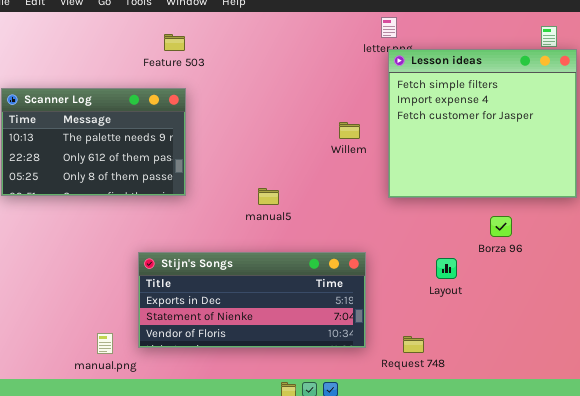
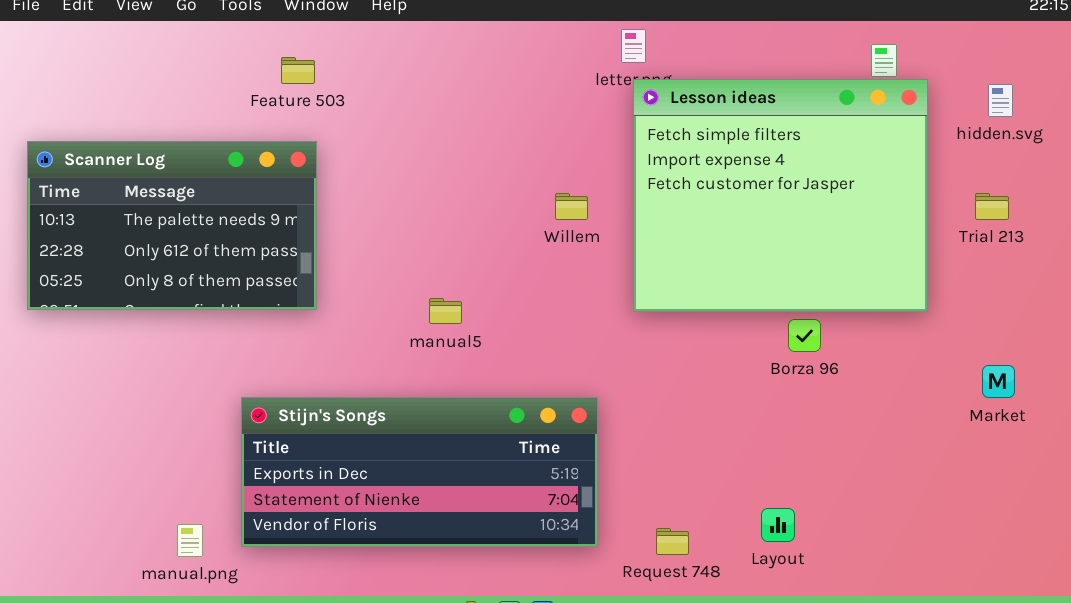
Borza 96: [490,216,512,237] -> [788,319,821,352], moved
Layout: [436,258,457,279] -> [761,508,795,542], moved

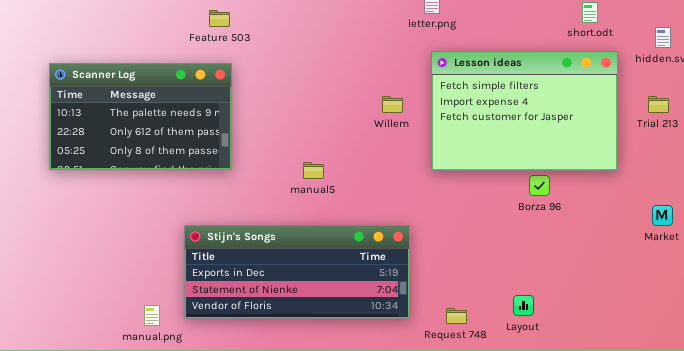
Lesson ideas: [633,79,928,312] -> [431,51,618,171], resized

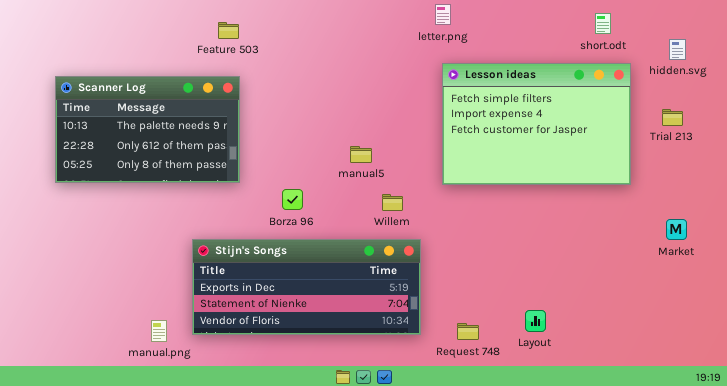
Willem: [382,96,403,113] -> [382,194,403,211], moved
manual5: [303,162,324,179] -> [350,146,372,163], moved
Borza 96: [529,175,550,196] -> [282,189,303,210], moved

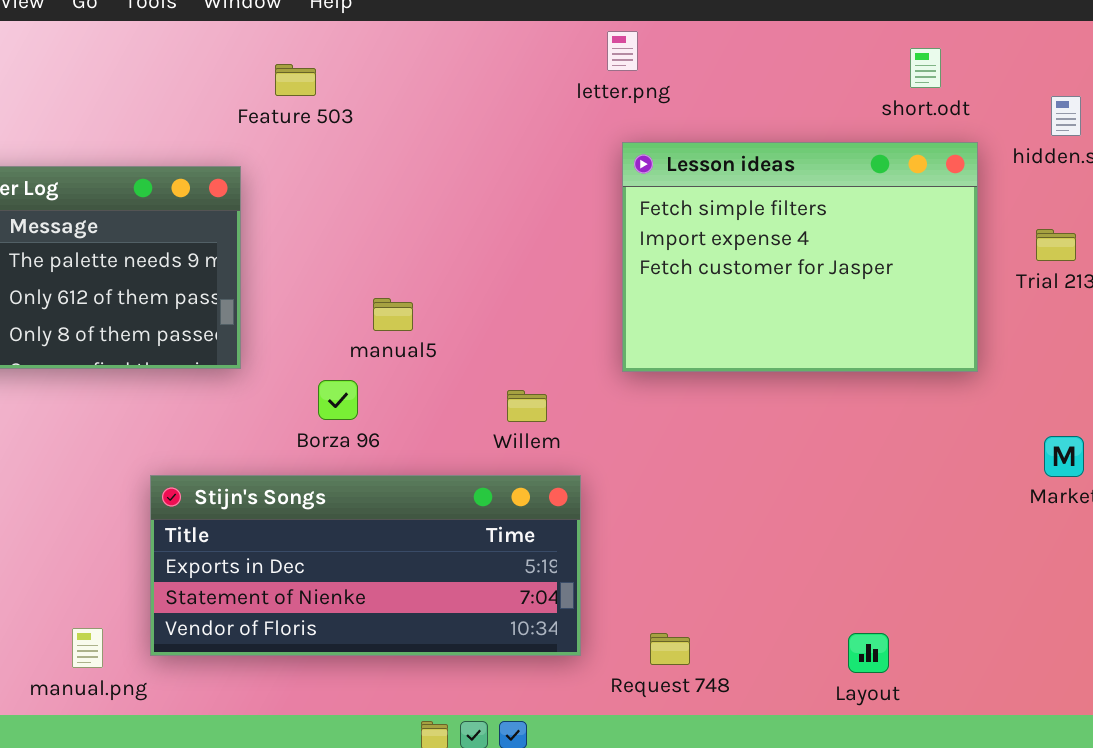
Feature 503: [218,22,239,39] -> [275,64,316,96], moved
manual5: [350,146,372,163] -> [373,298,413,331], moved
Layout: [525,310,546,332] -> [848,633,889,673], moved

